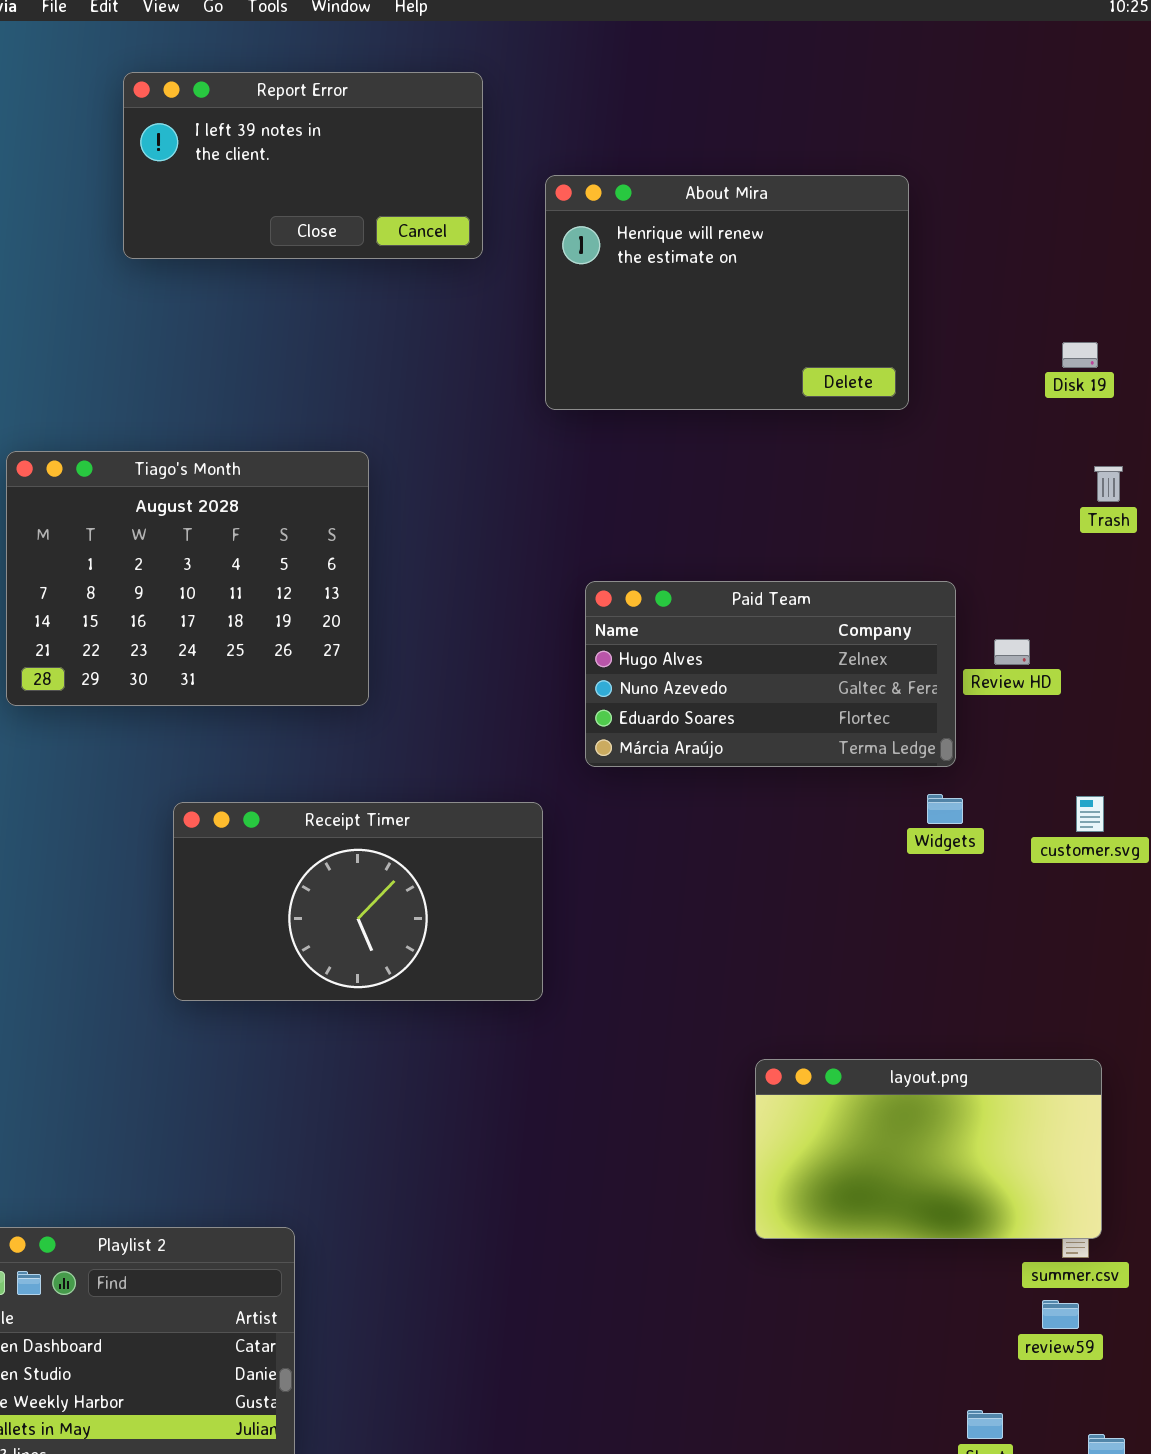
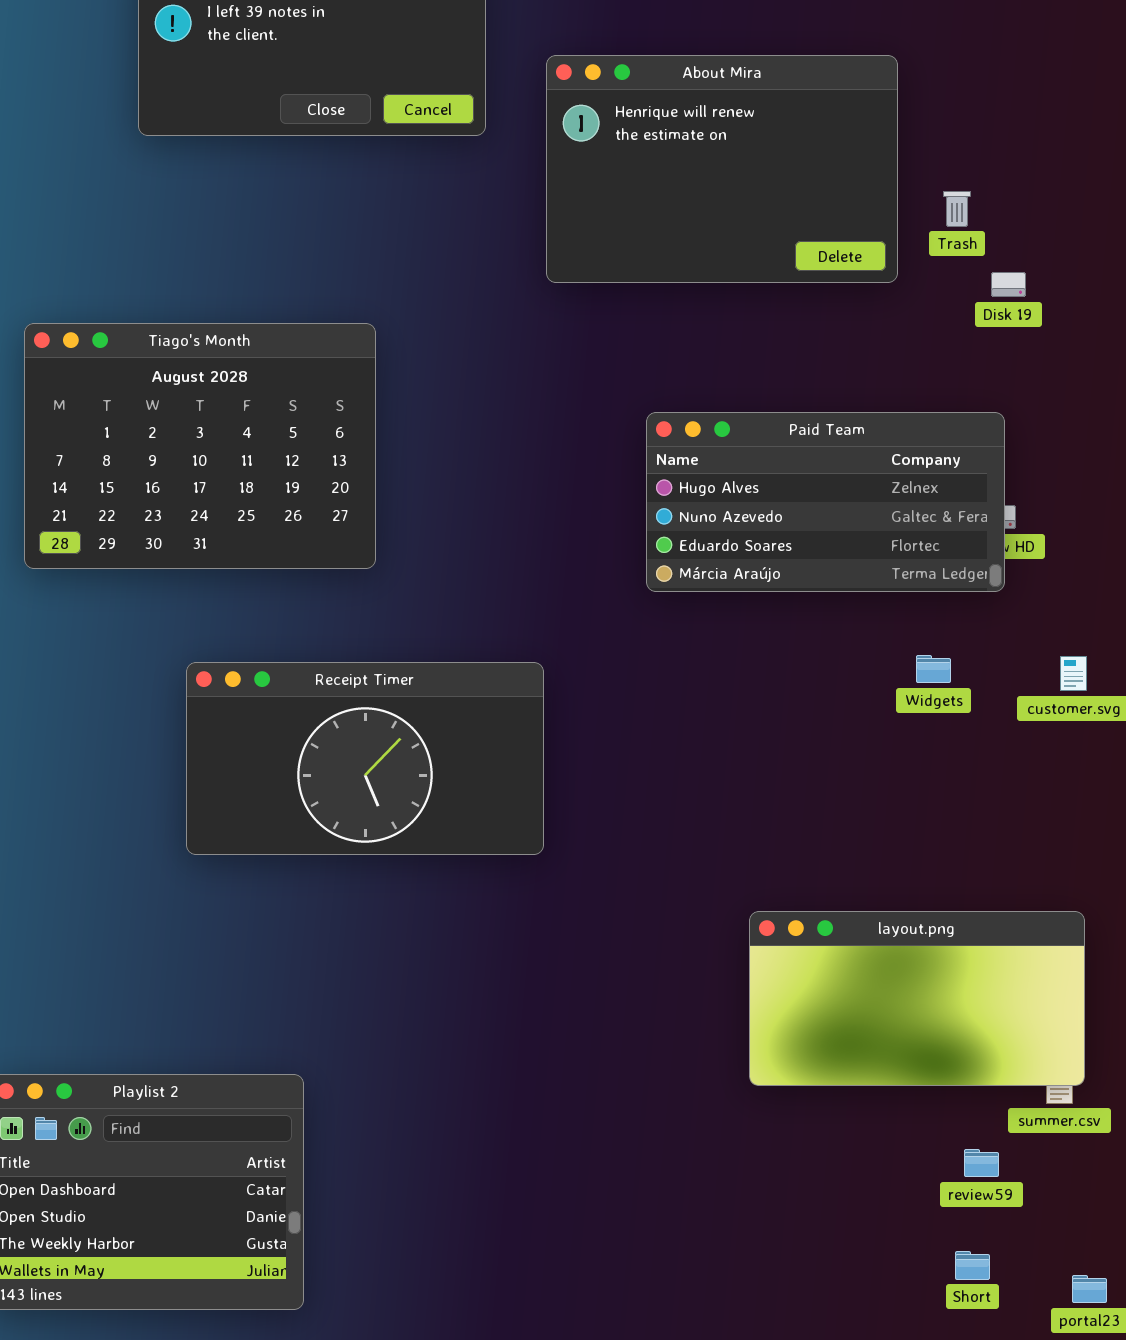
Disk 19: [1062,342,1098,368] -> [991,272,1026,297], moved
Trash: [1094,466,1123,502] -> [943,191,971,227], moved
Paid Team: [585,581,956,767] -> [646,412,1005,592], moved
review59: [1042,1300,1079,1329] -> [964,1149,999,1177], moved

